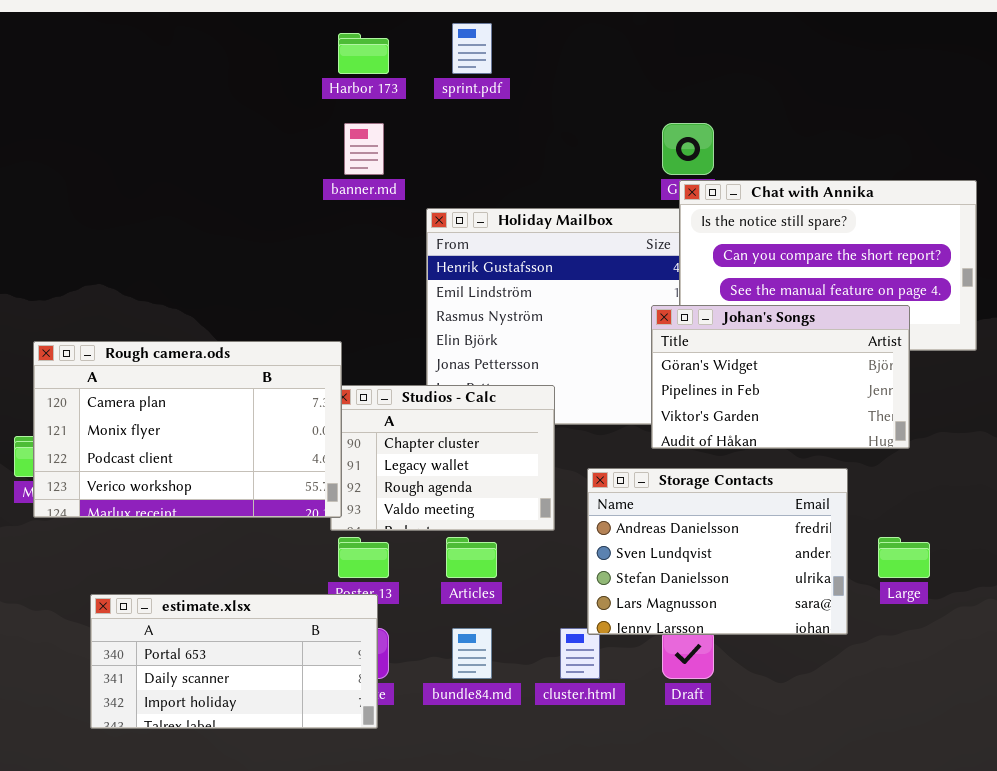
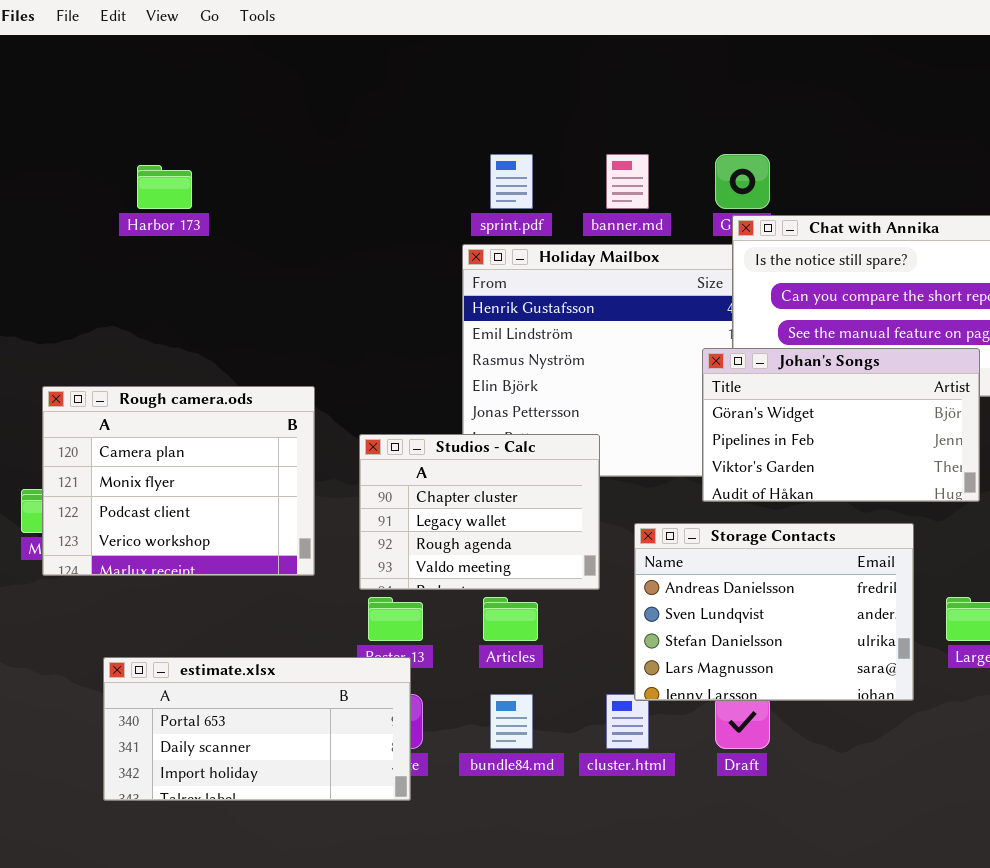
sprint.pdf: [452,23,492,74] -> [490,154,533,209], moved
Harbor 173: [338,33,389,74] -> [137,165,192,209], moved
banner.md: [344,123,384,175] -> [606,154,649,209], moved
Rough camera.ods: [33,341,342,518] -> [42,386,315,576], resized

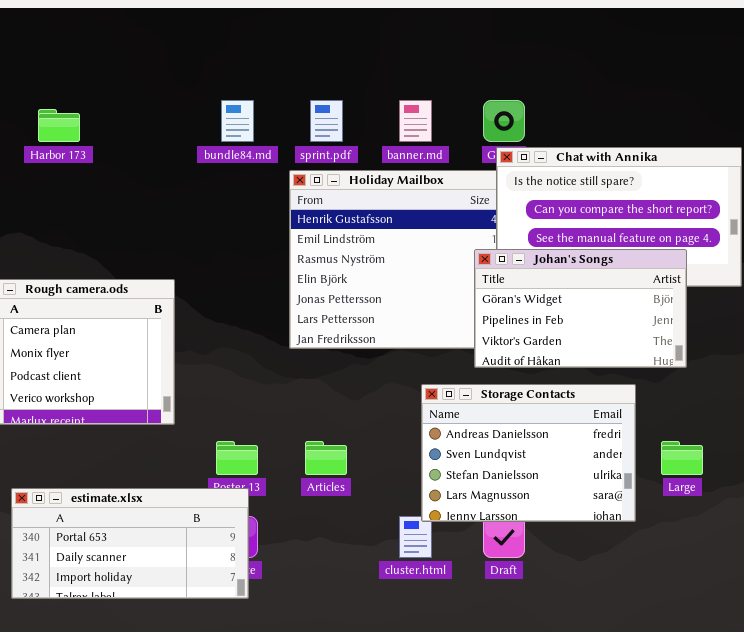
Studios - Calc: [359,434,600,590] -> none, closed
bundle84.md: [490,694,533,749] -> [221,100,254,142], moved

